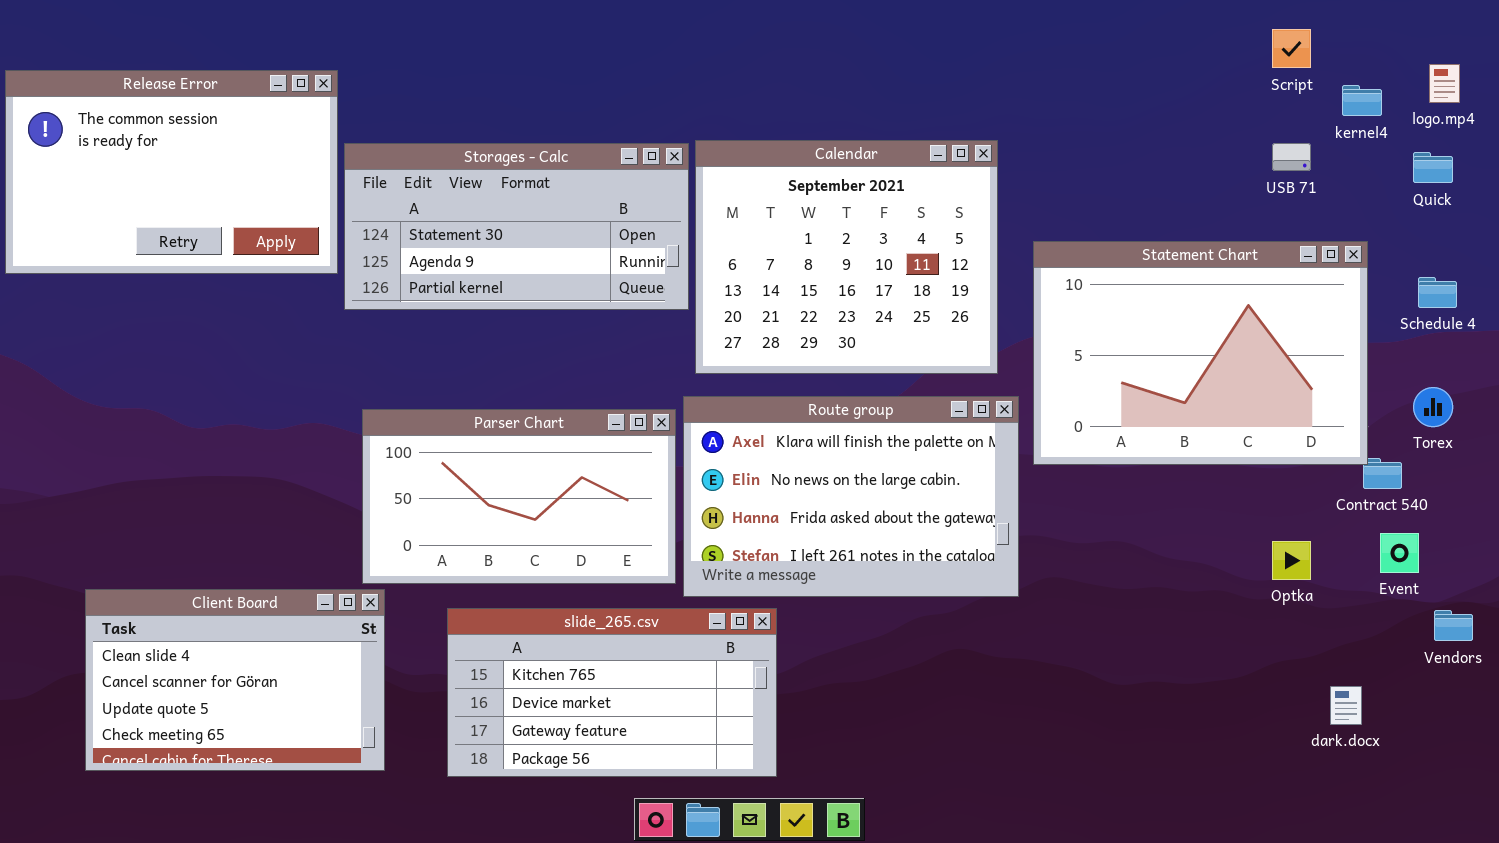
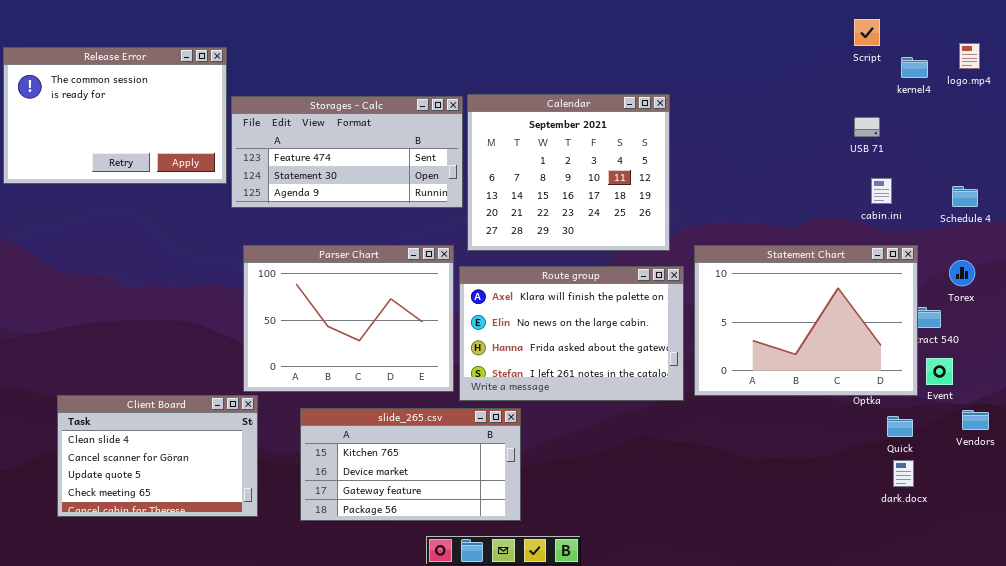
Storages - Calc: [344,143,689,310] -> [231,96,463,208], scrolled up 1 row
USB 71: [1272,143,1311,171] -> [854,117,880,137], moved
Quick: [1413,152,1453,183] -> [887,416,913,437], moved
Statement Chart: [1033,241,1368,465] -> [694,245,918,396], moved
Parser Chart: [362,409,676,584] -> [243,245,454,392], resized

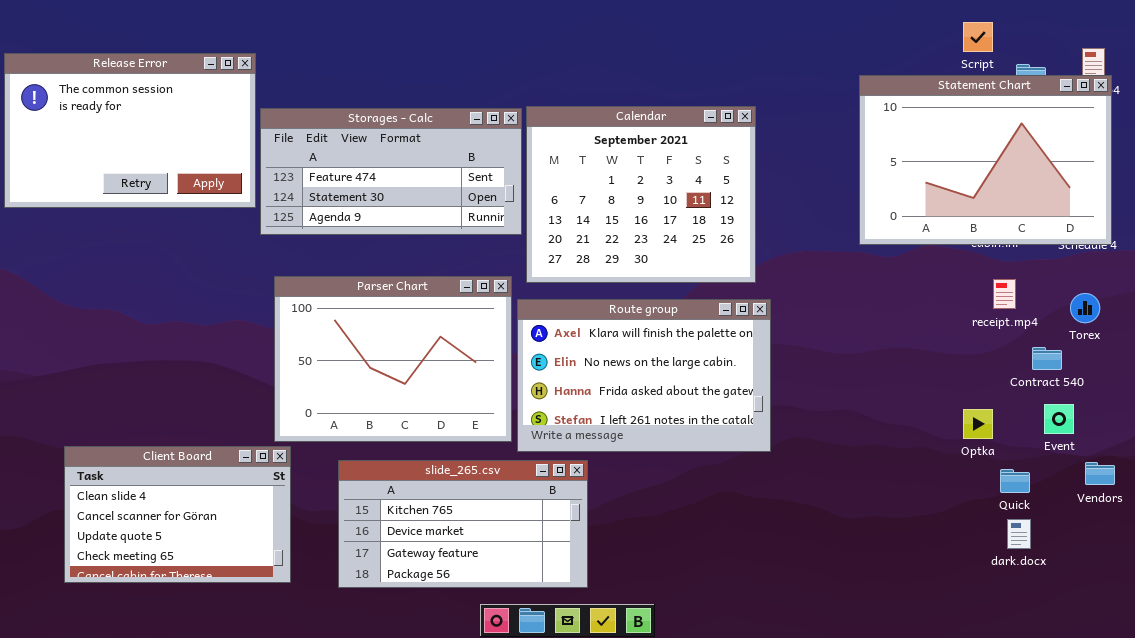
Statement Chart: [694,245,918,396] -> [859,75,1112,245], moved

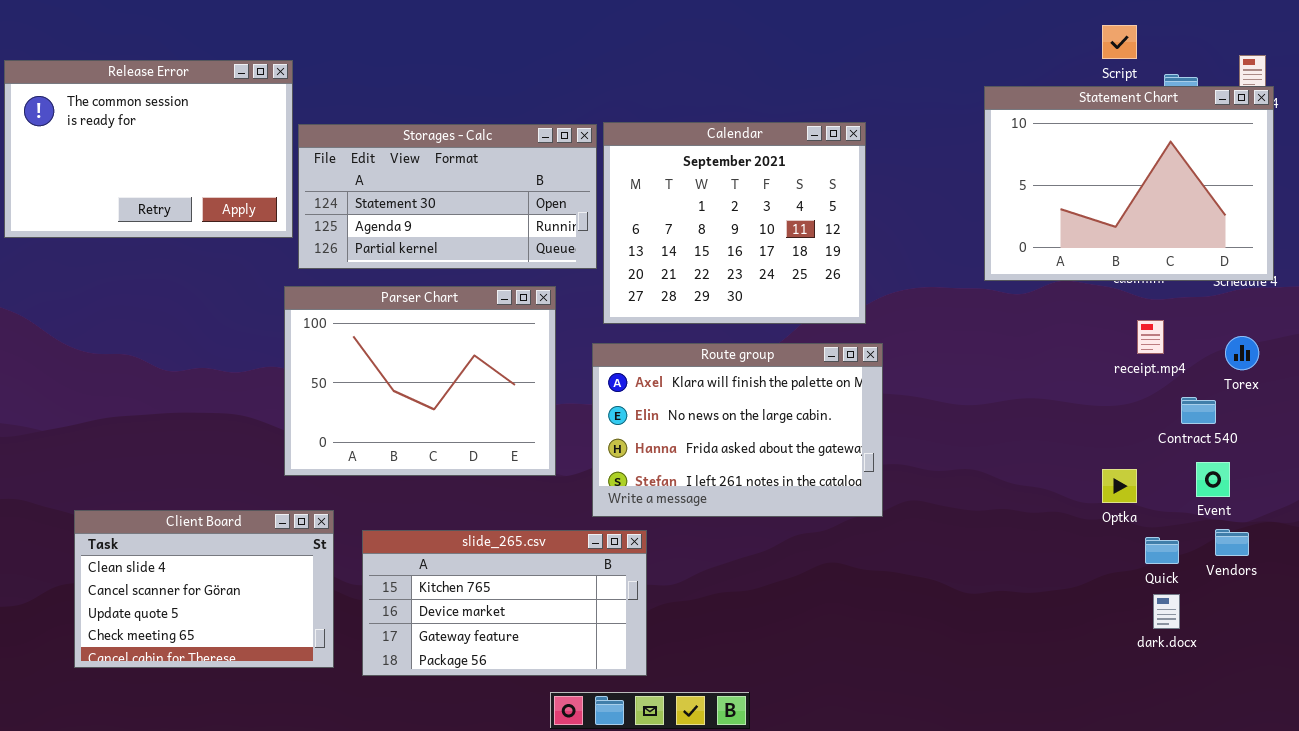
Storages - Calc: [260,108,522,235] -> [298,124,597,269], scrolled down 1 row
Parser Chart: [274,276,512,442] -> [284,286,556,476], moved
slide_265.csv: [338,460,588,588] -> [362,530,647,676], moved
Vendors: [1085,462,1115,485] -> [1215,529,1249,556], moved

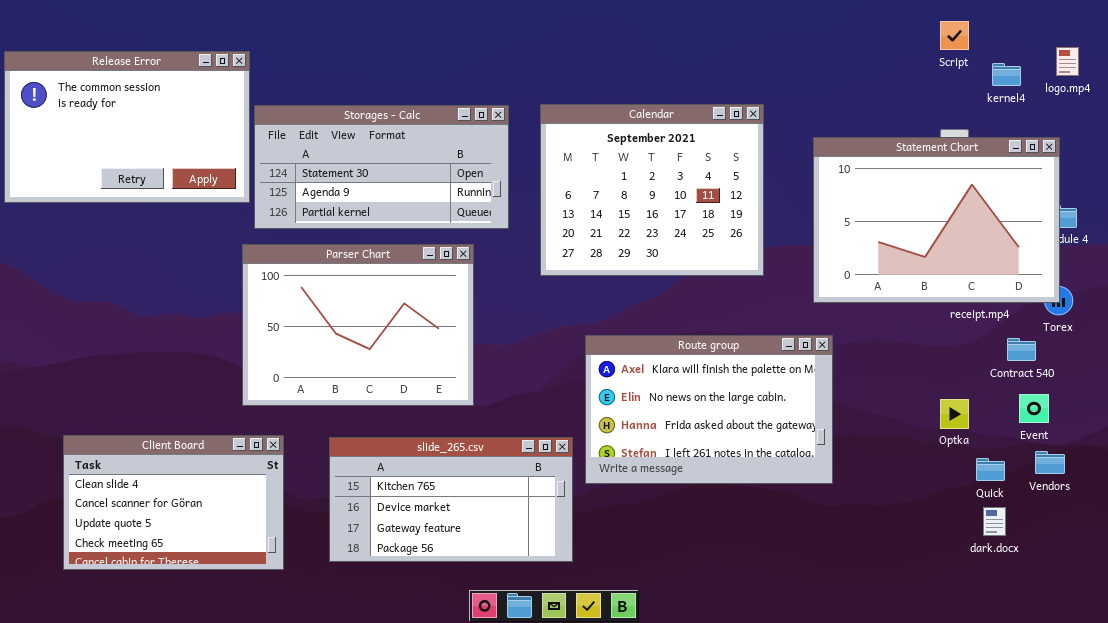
Statement Chart: [984,86,1274,281] -> [813,137,1060,303], moved
Calendar: [603,122,866,324] -> [540,104,764,276], moved
Route group: [592,343,883,517] -> [585,335,833,484], moved
slide_265.csv: [362,530,647,676] -> [329,437,573,562], moved

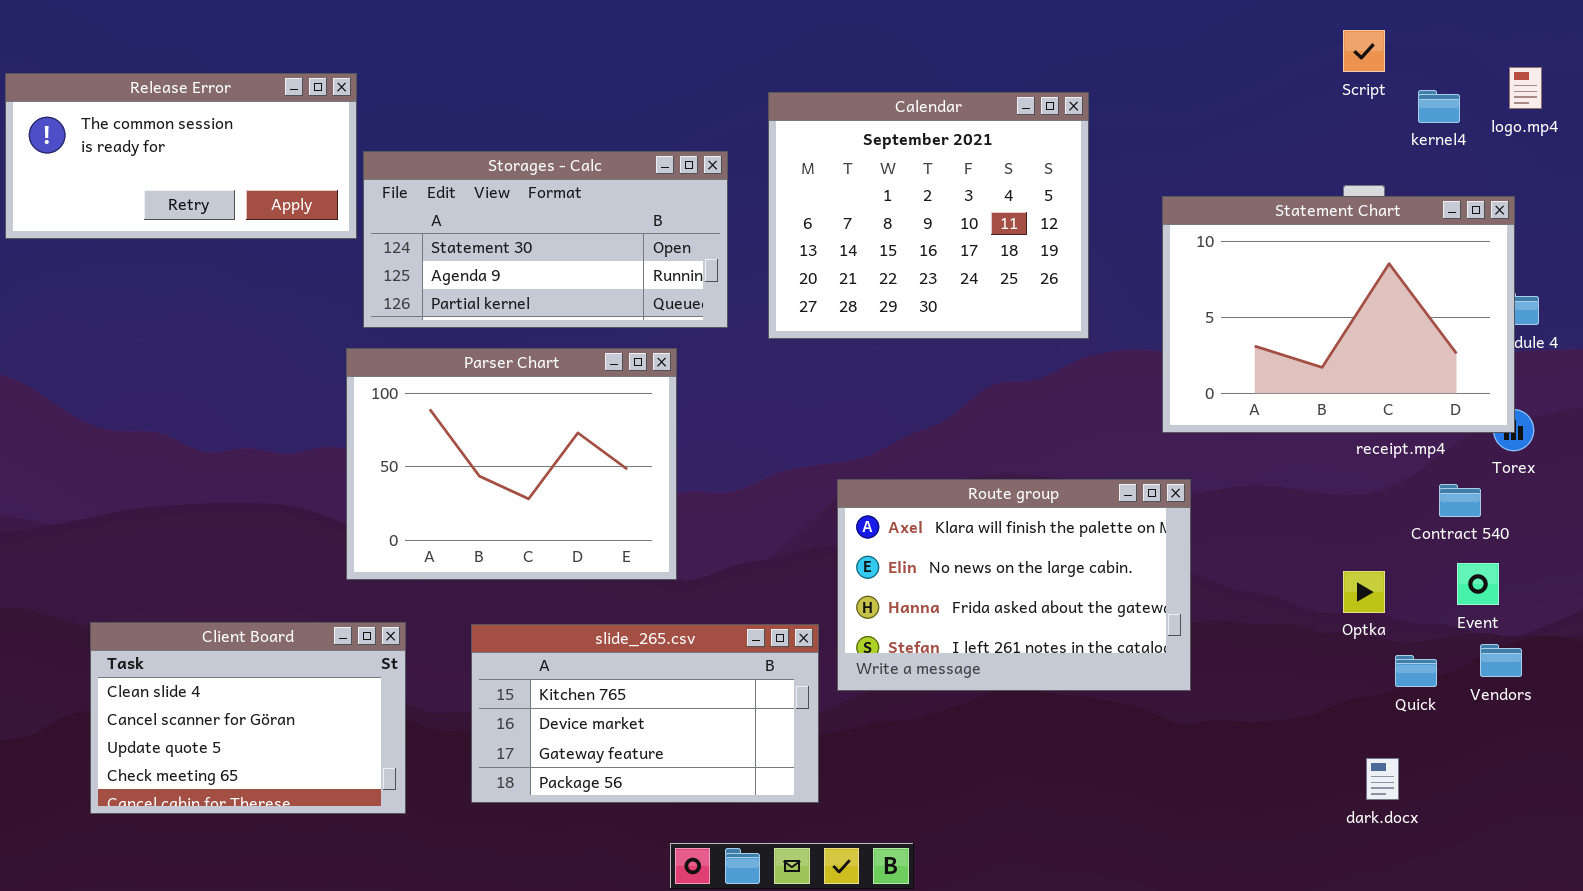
Release Error: [4,51,250,203] -> [5,73,357,239], resized
Calendar: [540,104,764,276] -> [768,92,1089,339], moved
dark.docx: [983,507,1006,536] -> [1366,758,1399,800], moved

